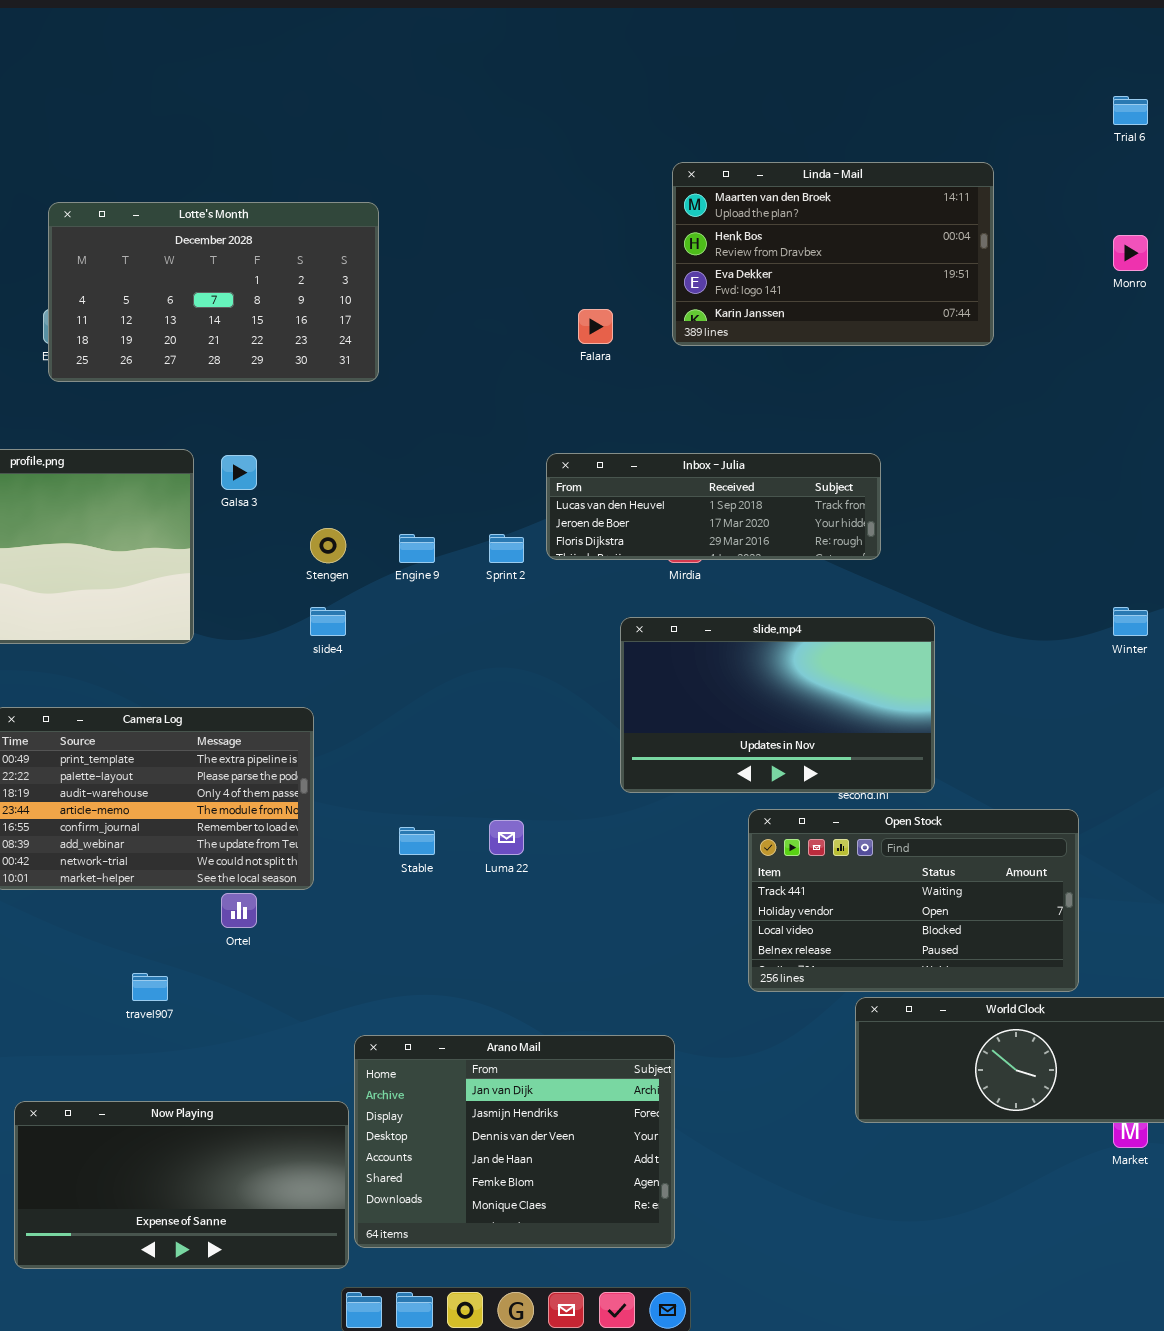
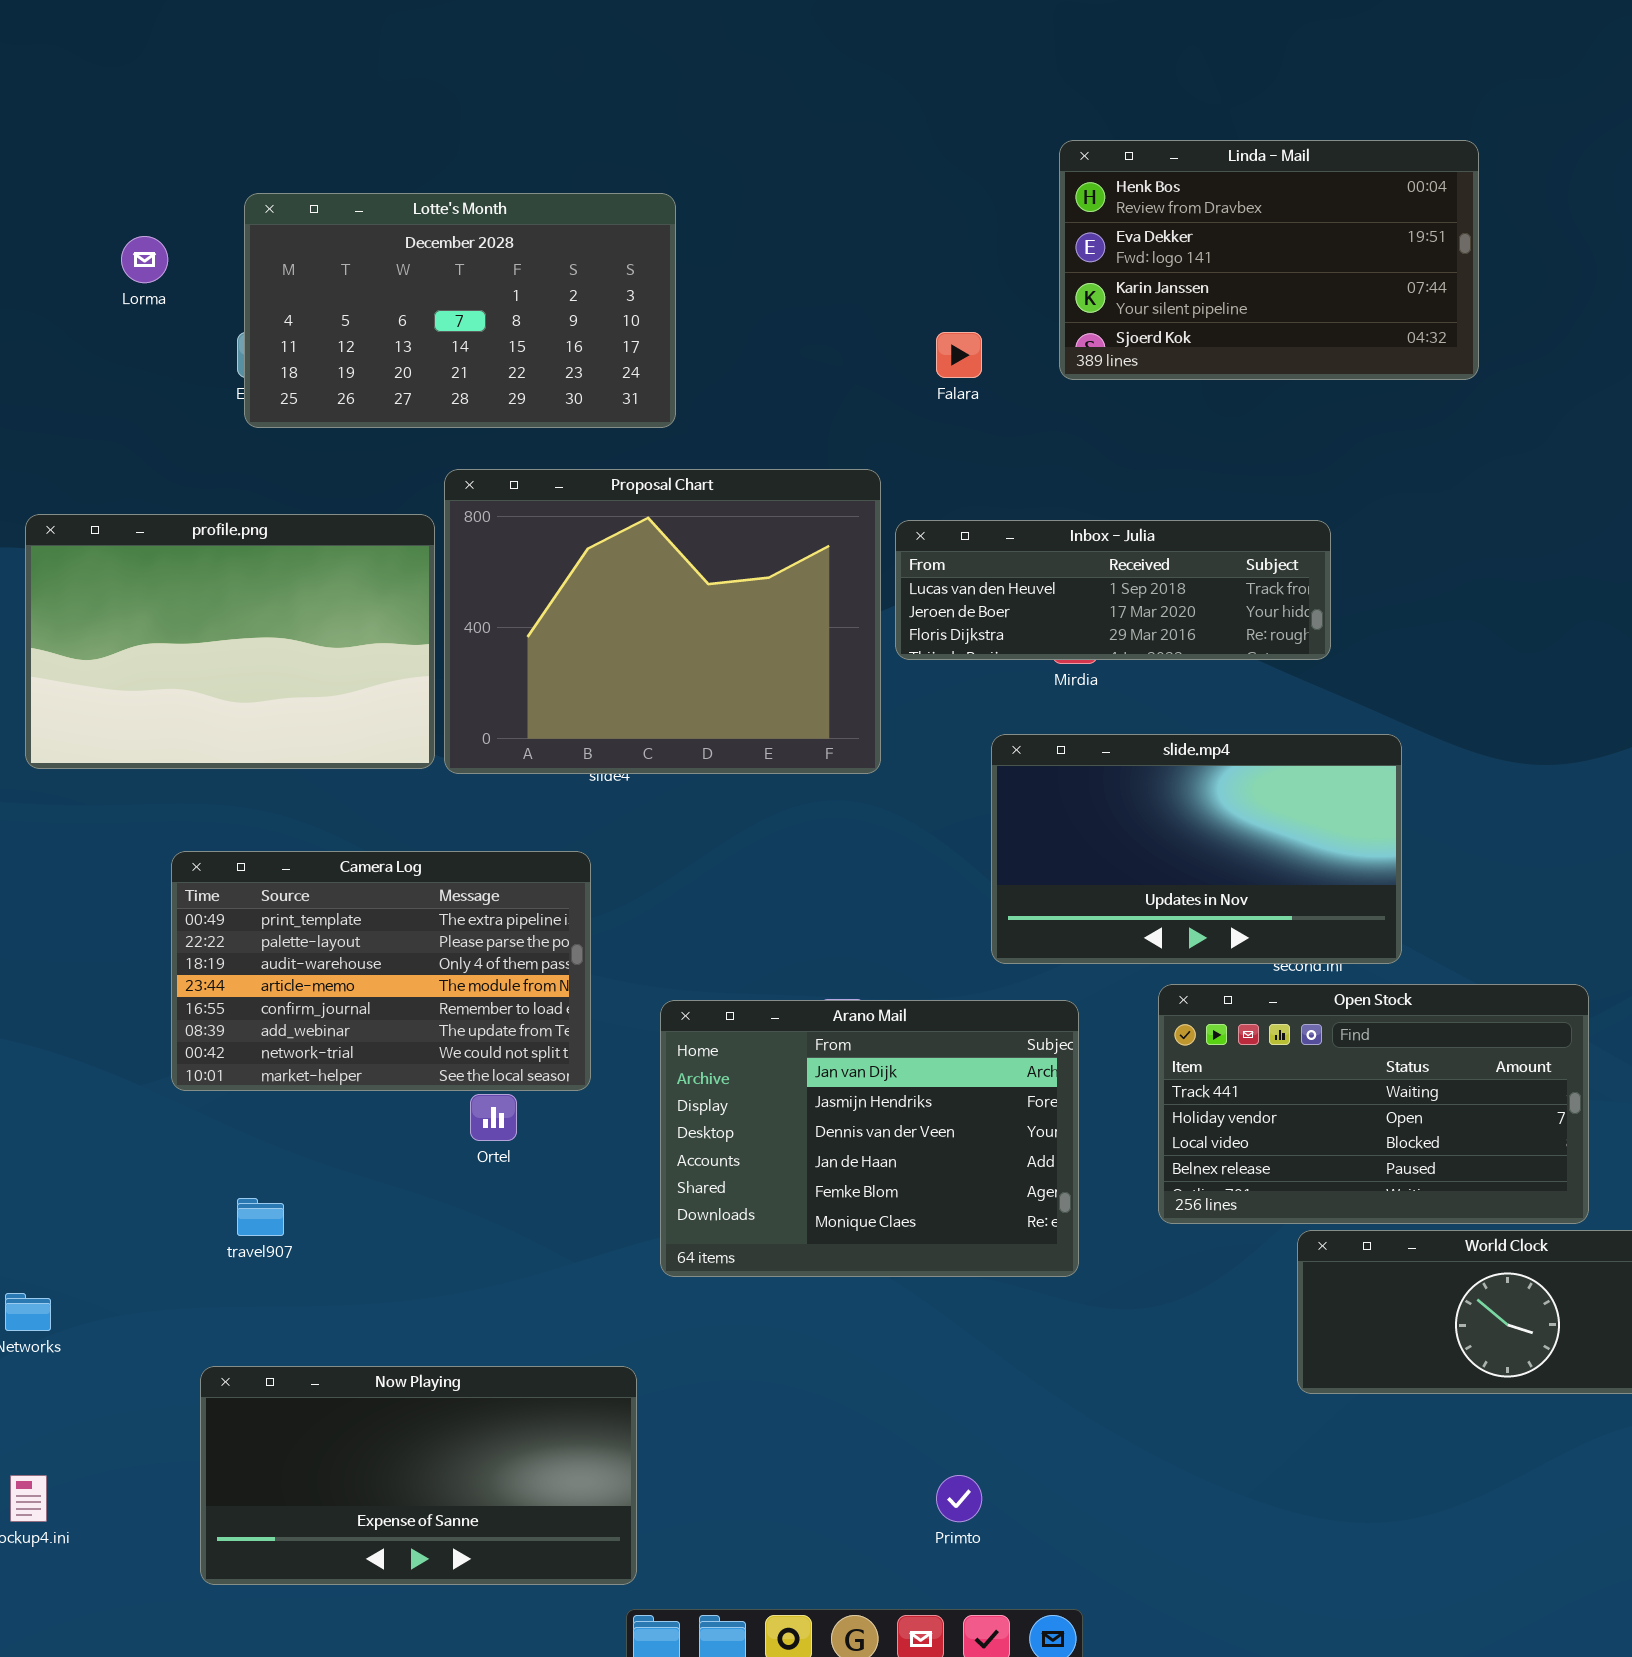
Linda - Mail: [672,162,994,346] -> [1059,140,1479,380], scrolled down 1 row
Proposal Chart: none -> [444,469,881,774], opened
travel907: [132,973,168,1001] -> [237,1198,284,1236], moved
Arano Mail: [354,1035,675,1248] -> [660,1000,1079,1277], moved

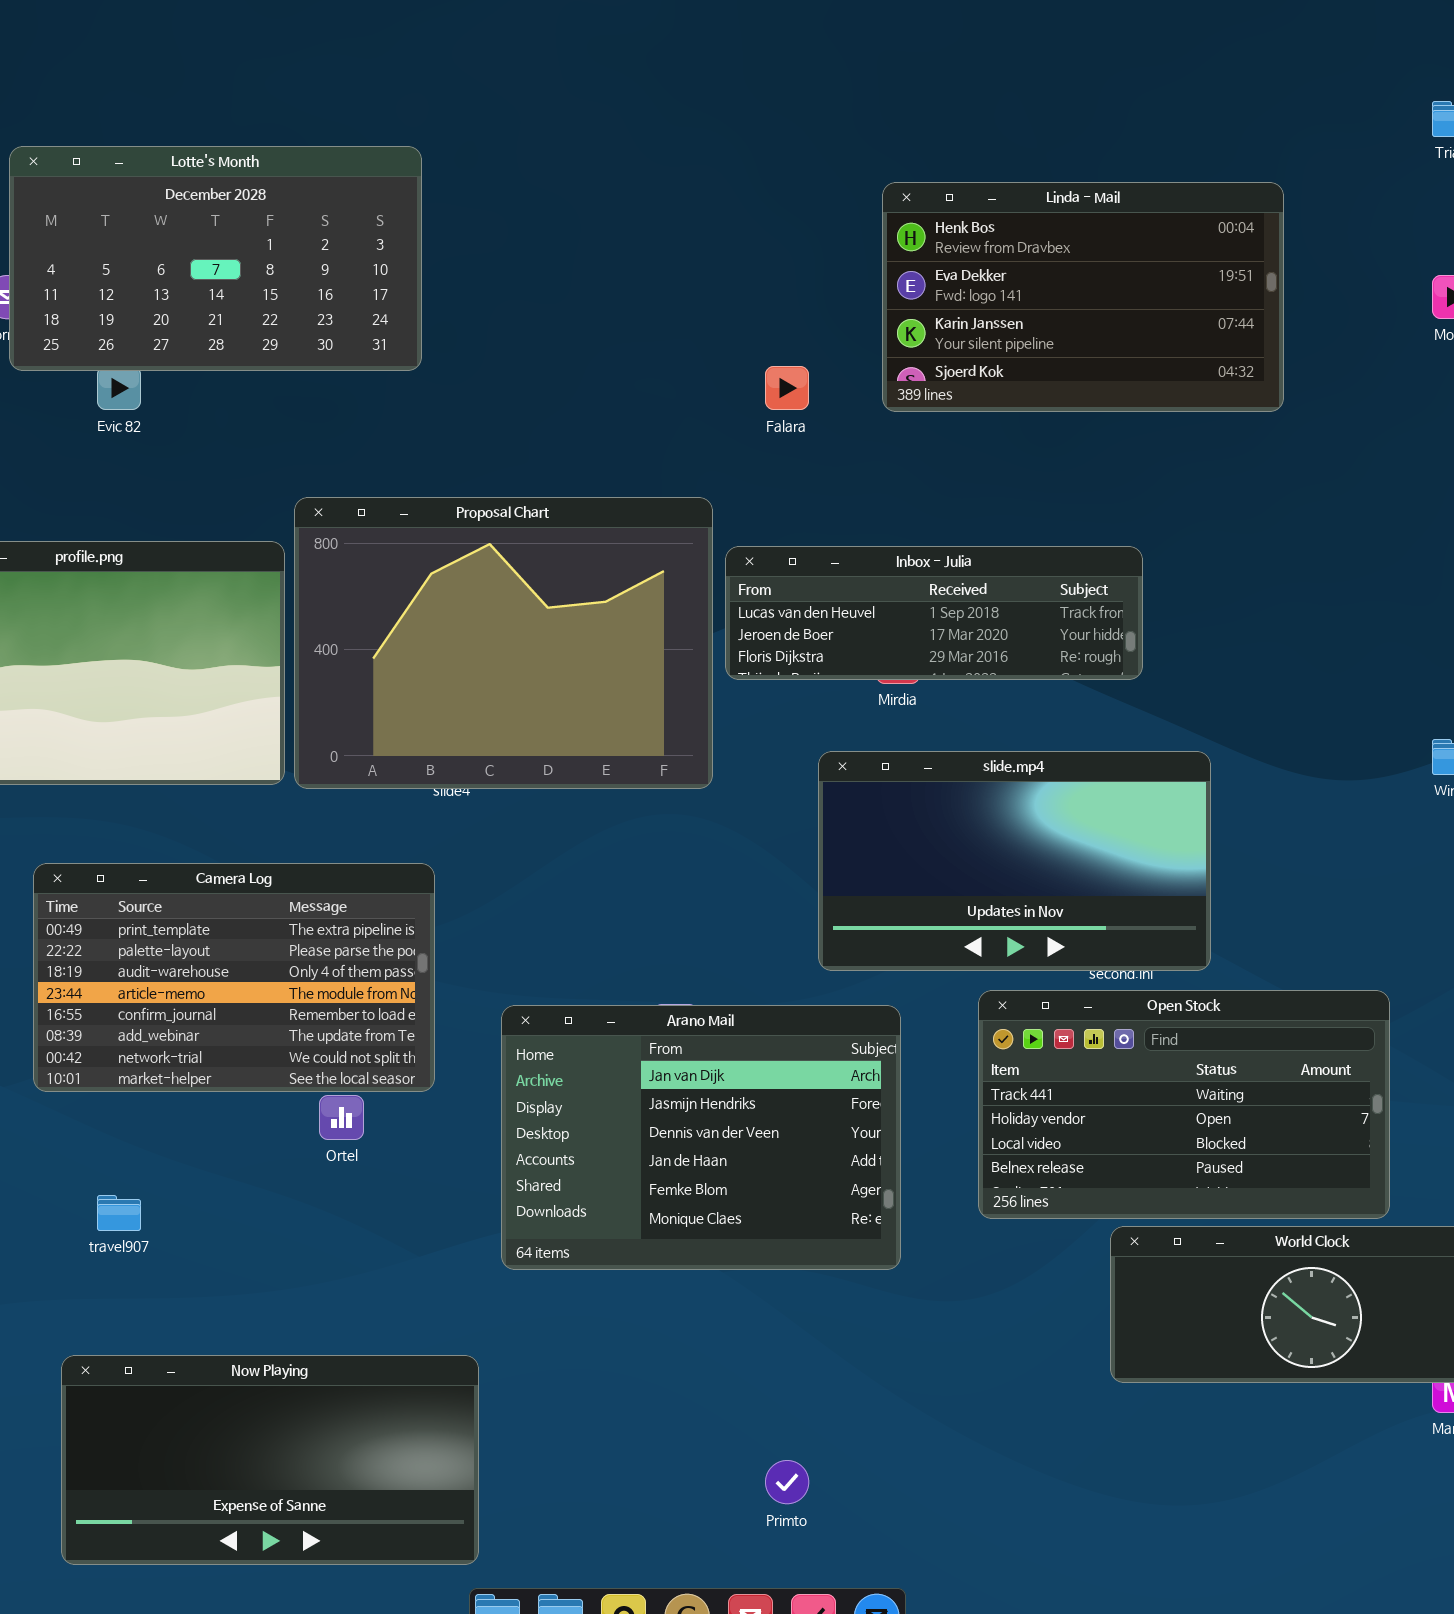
Lotte's Month: [244,193,676,428] -> [9,146,422,371], moved

